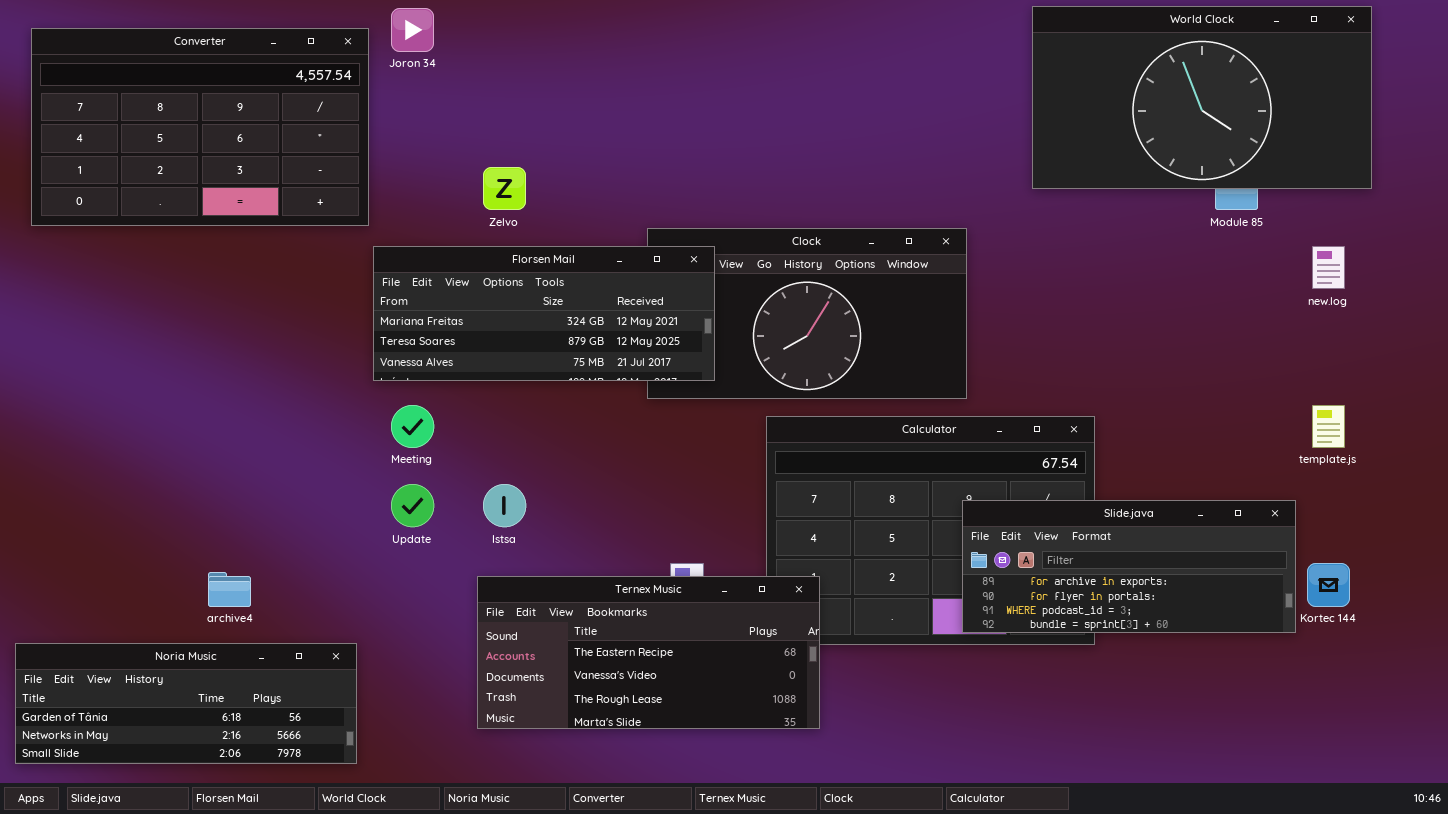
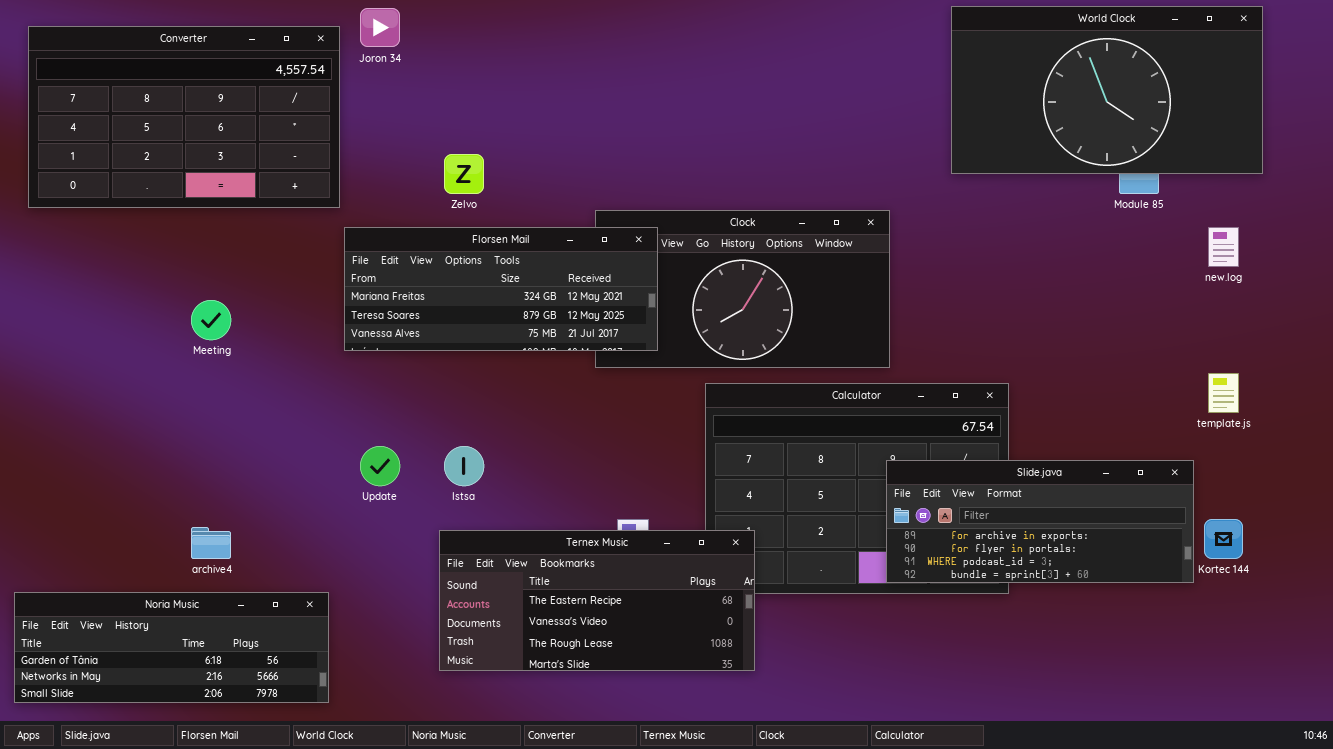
Meeting: [391,405,434,448] -> [191,300,231,340], moved

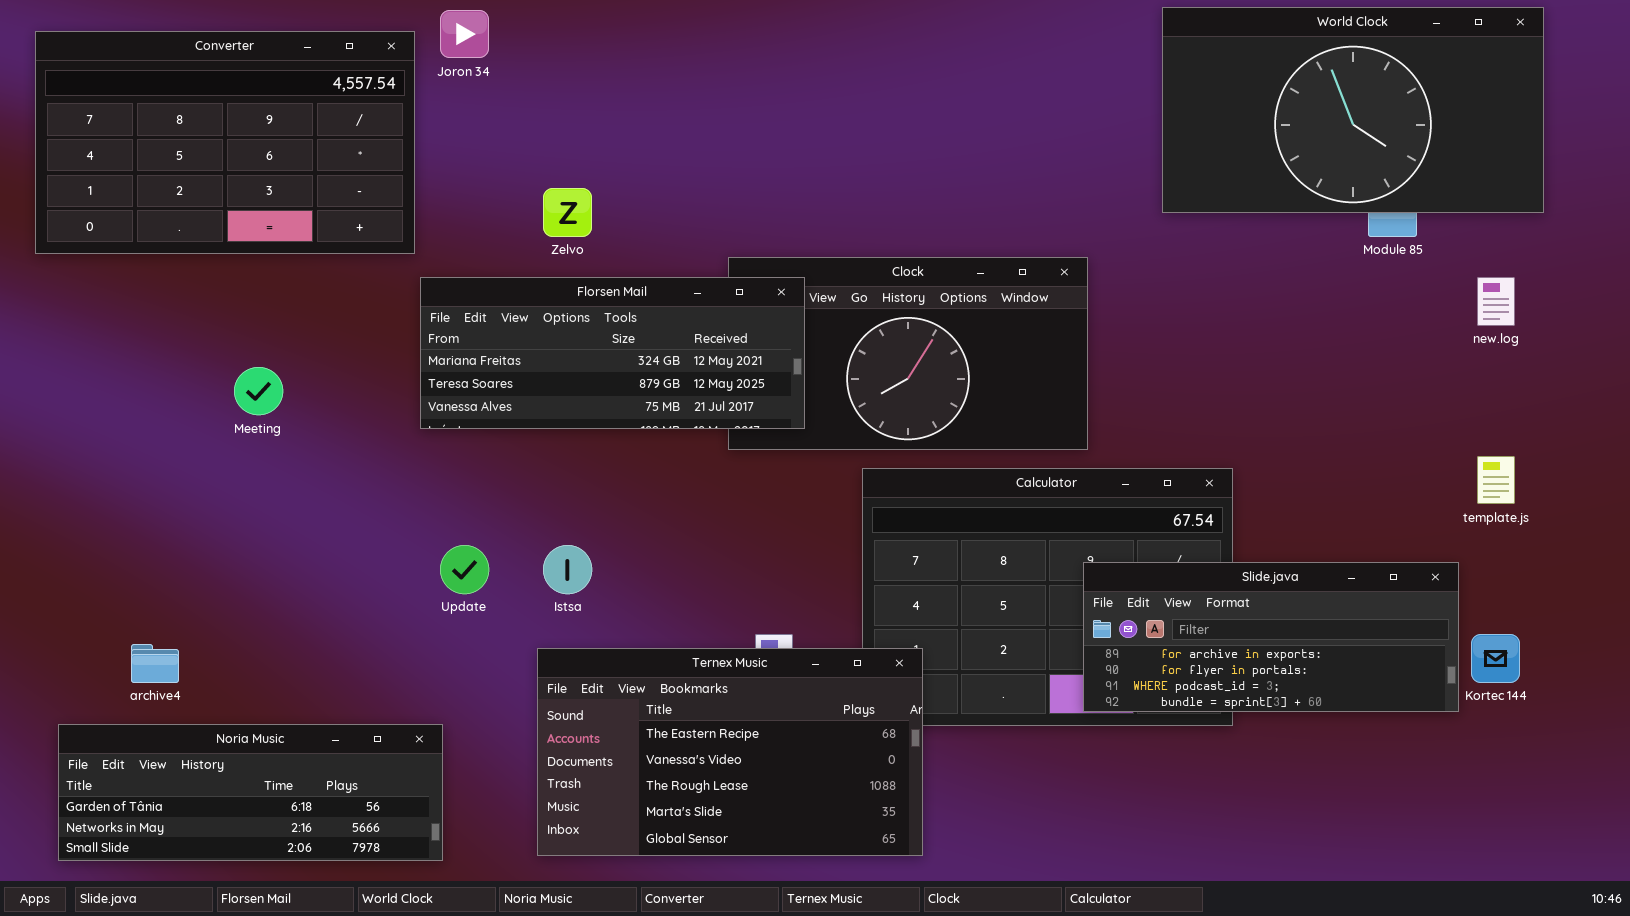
archive4: [191,527,231,559] -> [131,644,179,683], moved
Ternex Music: [439,530,755,671] -> [537,648,923,856], resized
Noria Music: [14,592,329,703] -> [58,724,443,861], moved

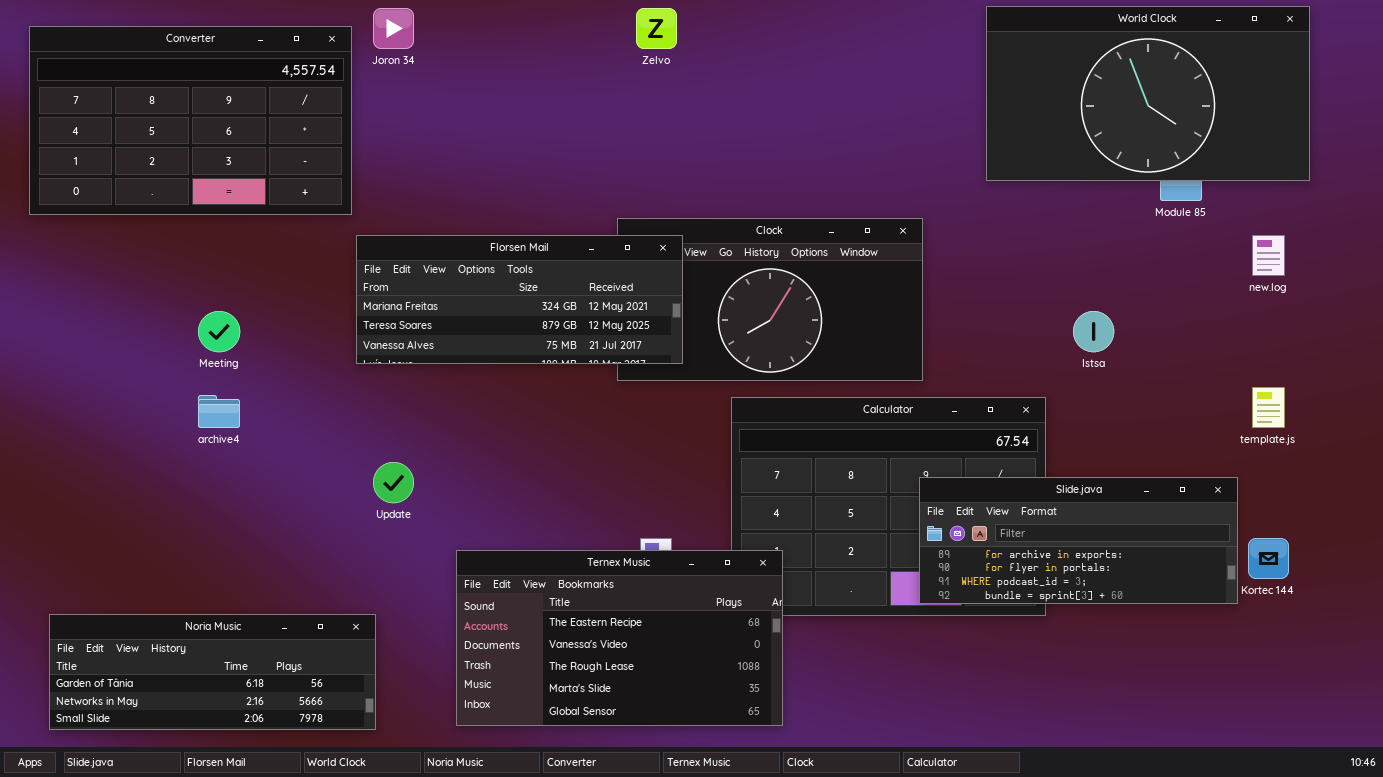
Zelvo: [543,188,592,237] -> [636,8,677,49], moved
Istsa: [543,545,592,594] -> [1073,311,1114,352], moved
archive4: [131,644,179,683] -> [198,395,240,428], moved

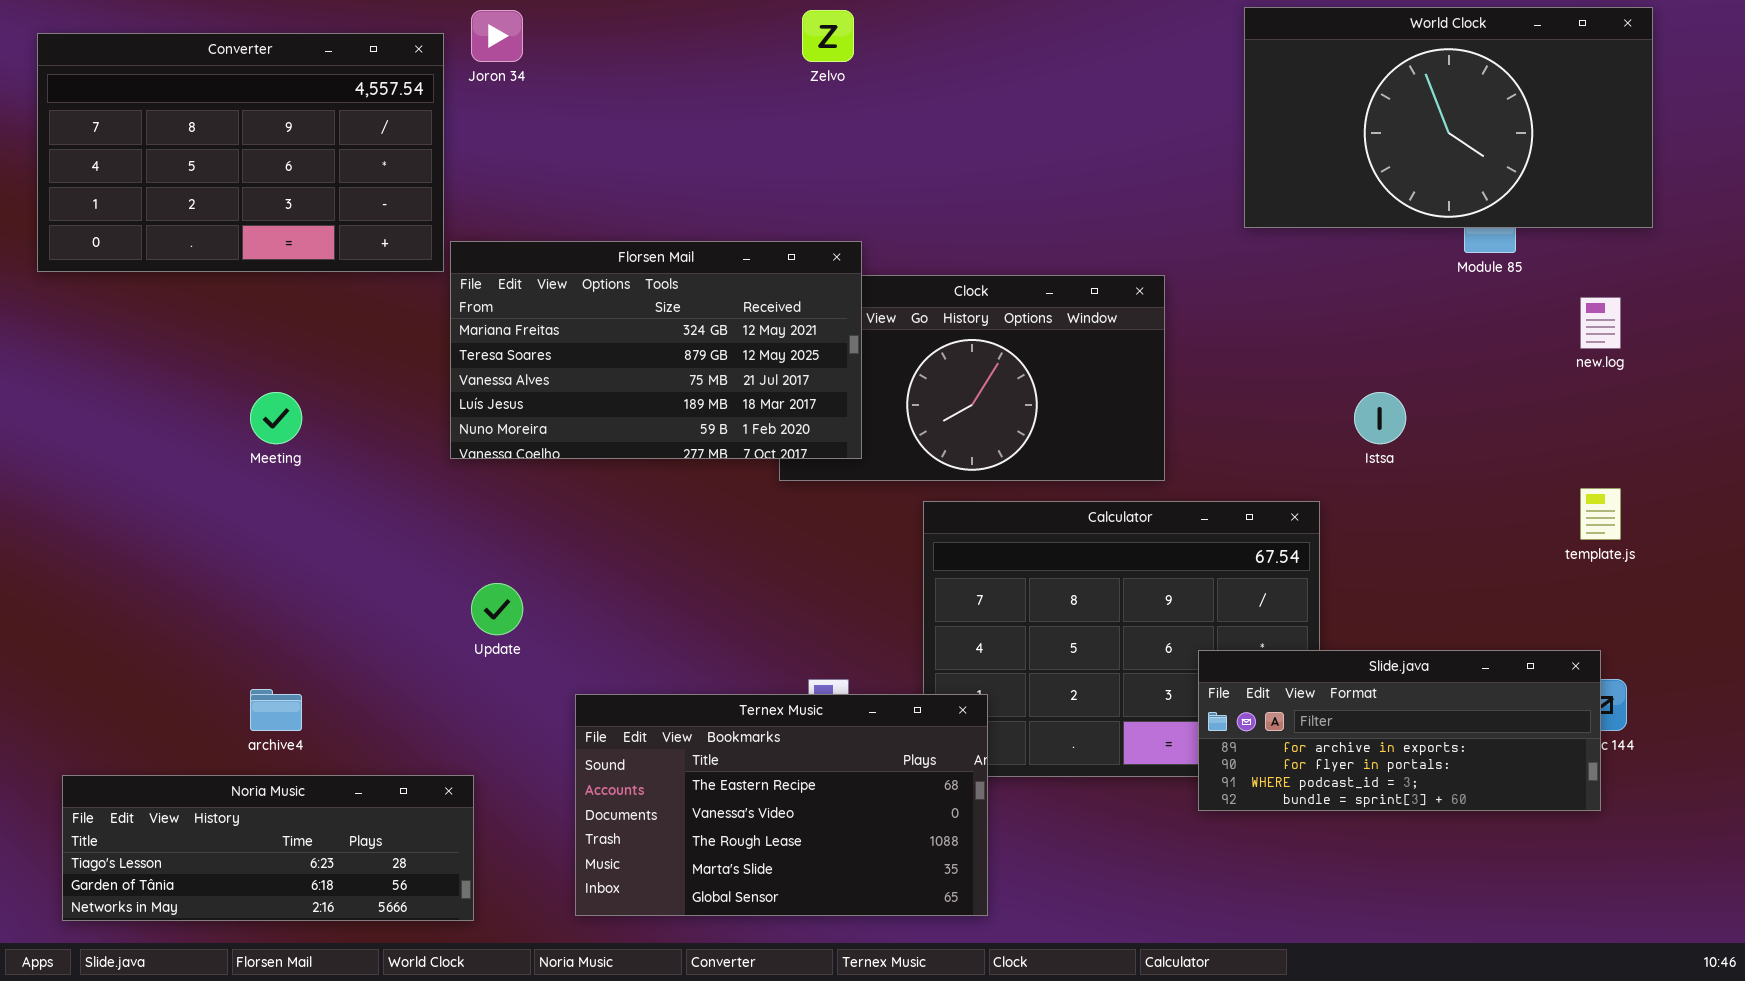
Florsen Mail: [356,235,683,364] -> [450,241,862,459], resized
archive4: [198,395,240,428] -> [250,689,302,731], moved
Slide.java: [919,477,1238,604] -> [1198,650,1601,811], moved
Noria Music: [49,614,376,730] -> [62,775,474,921], scrolled up 1 row

